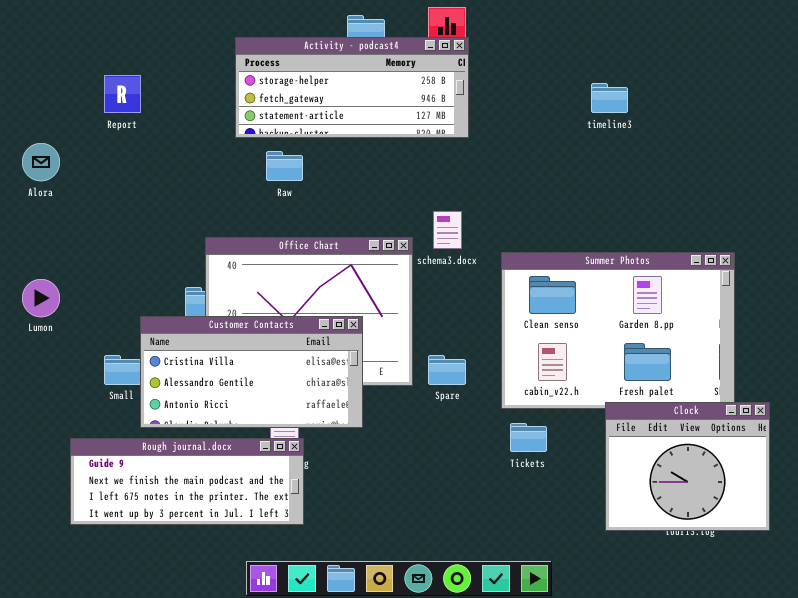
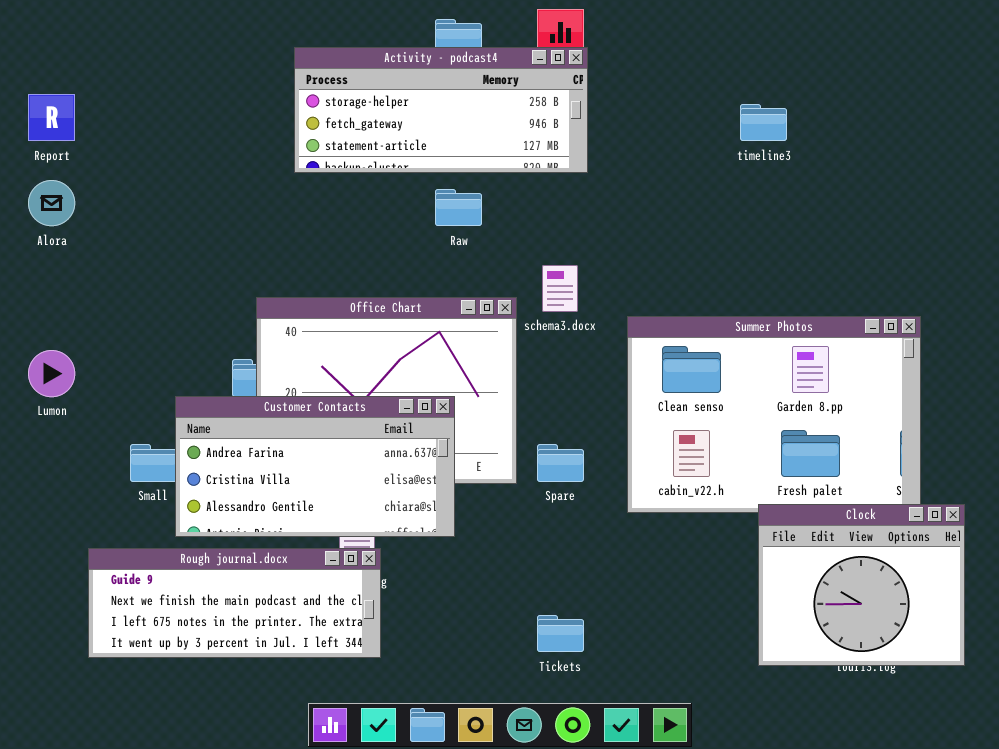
Report: [104,75,141,113] -> [28,94,75,141], moved
Raw: [266,151,303,181] -> [435,189,482,226], moved
Customer Contacts: [140,316,363,428] -> [175,396,455,537], scrolled up 1 row
Tickets: [510,423,547,452] -> [537,615,584,652], moved

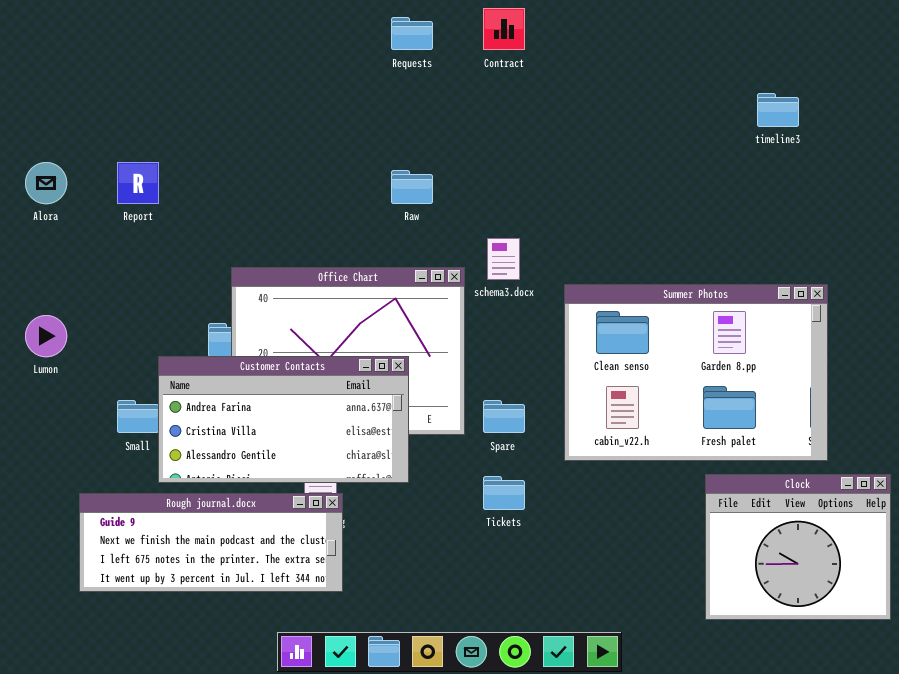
Activity - podcast4: [294,47,588,173] -> none, closed
Report: [28,94,75,141] -> [117,162,159,204], moved
timeline3: [740,104,787,141] -> [757,93,799,127], moved
Clock: [758,504,965,666] -> [705,474,891,620], moved
Tickets: [537,615,584,652] -> [483,476,525,510], moved

